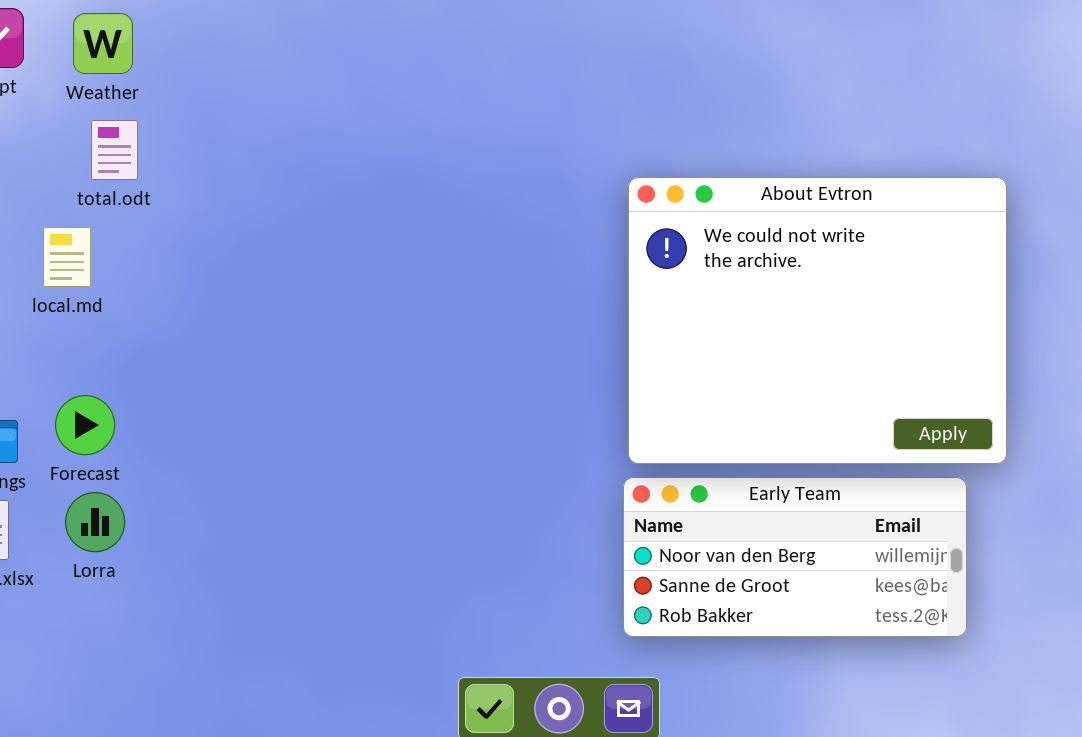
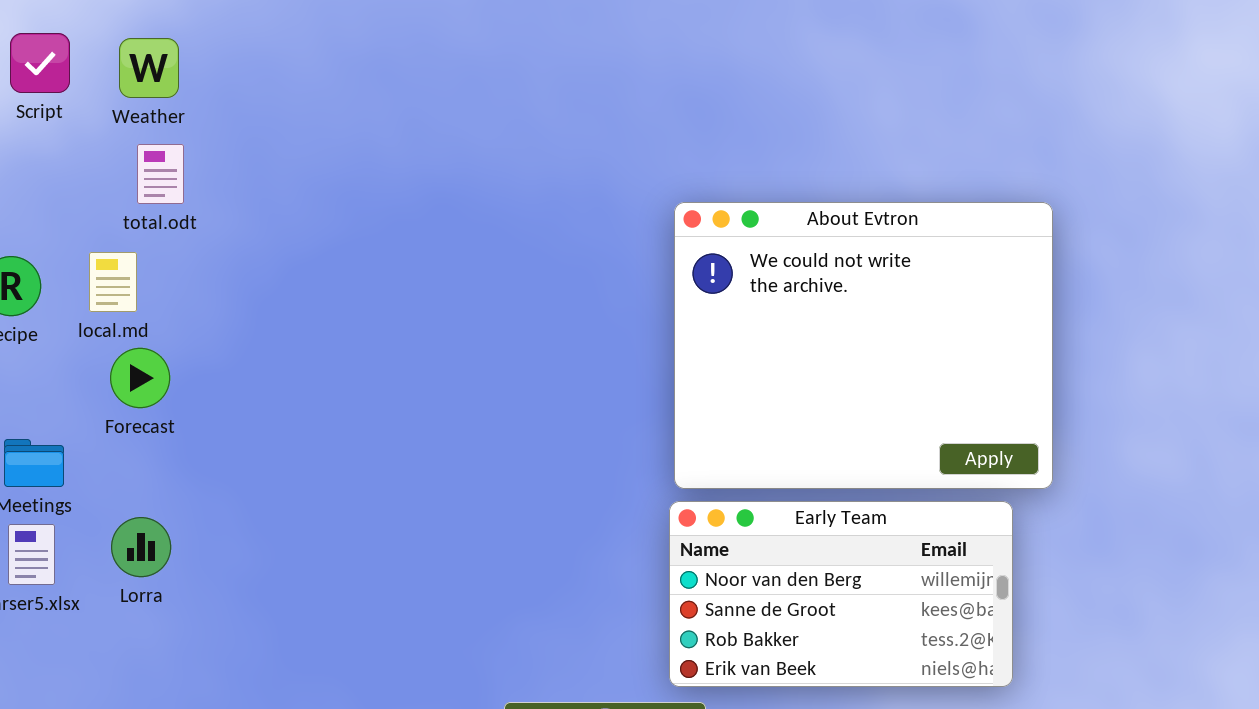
Forecast: [55,395,115,455] -> [110,348,170,408], moved
Early Team: [623,477,967,637] -> [669,501,1013,687], resized

